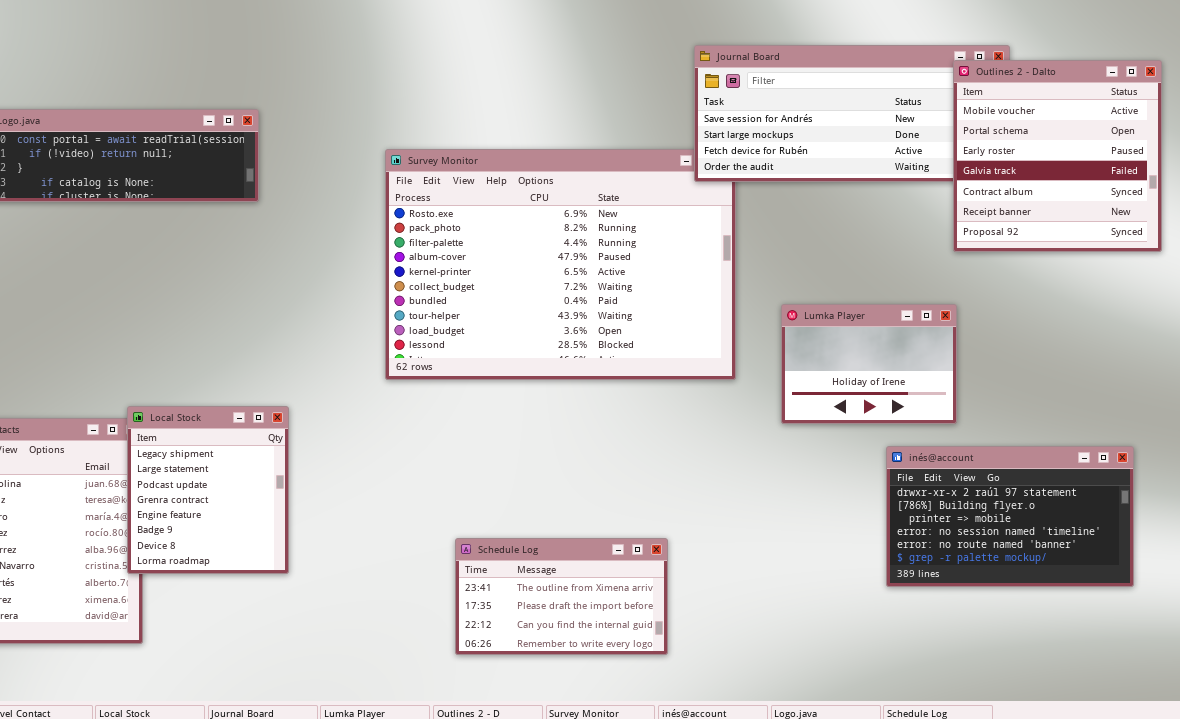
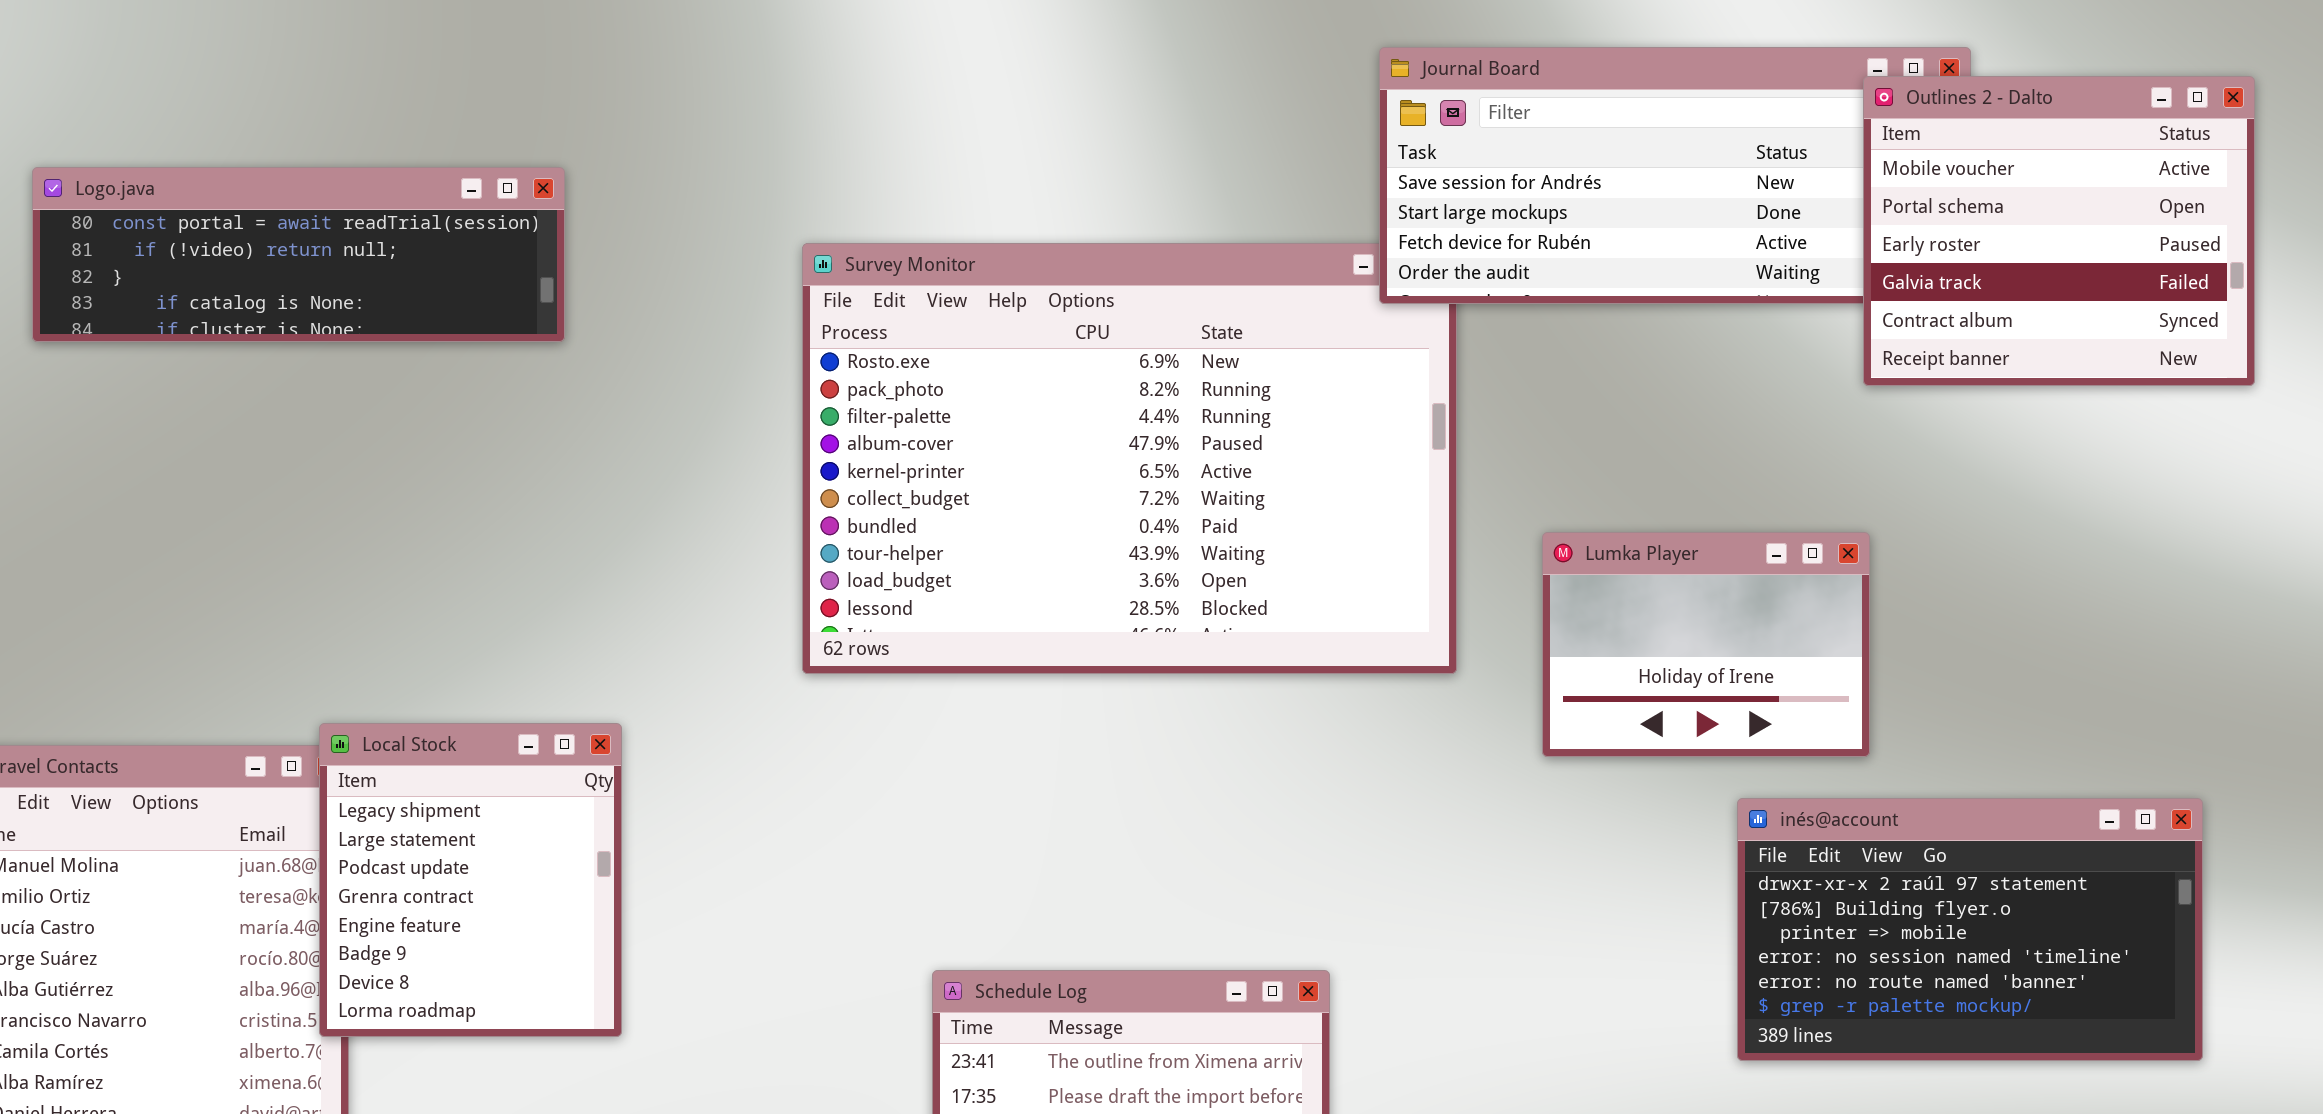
Outlines 2 - Dalto: [953,60,1162,252] -> [1863,76,2255,386], resized

